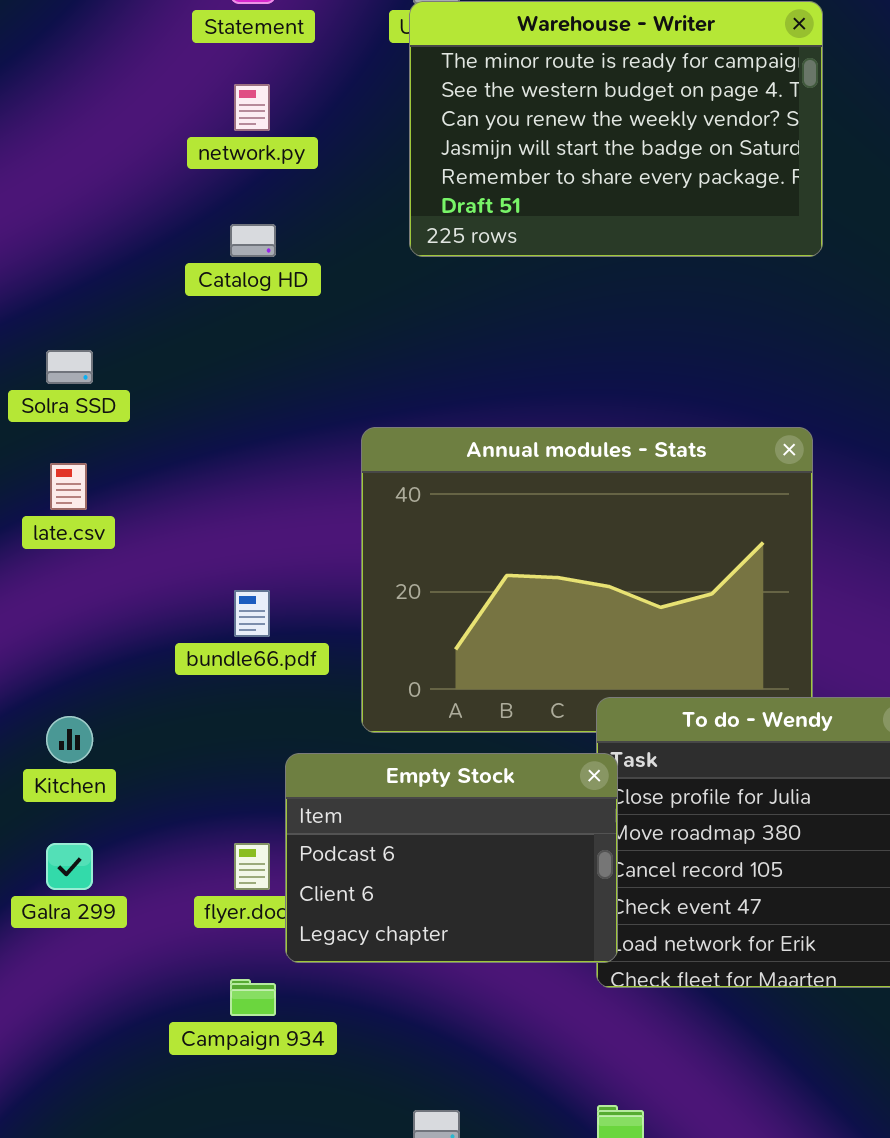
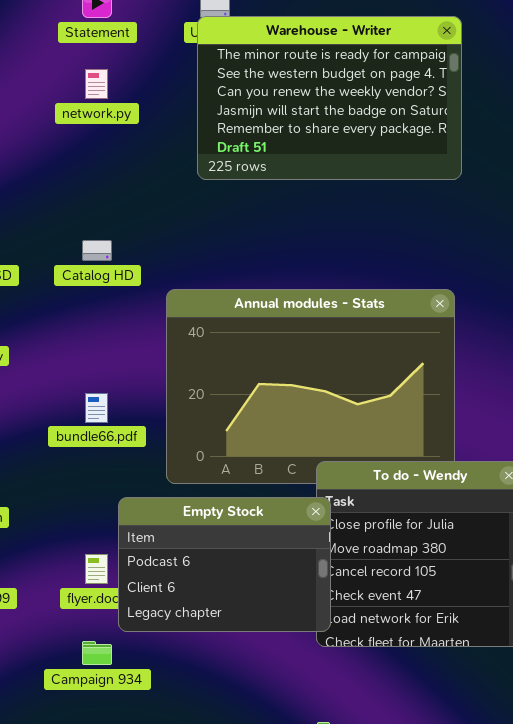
Catalog HD: [230,224,276,257] -> [82,240,112,261], moved

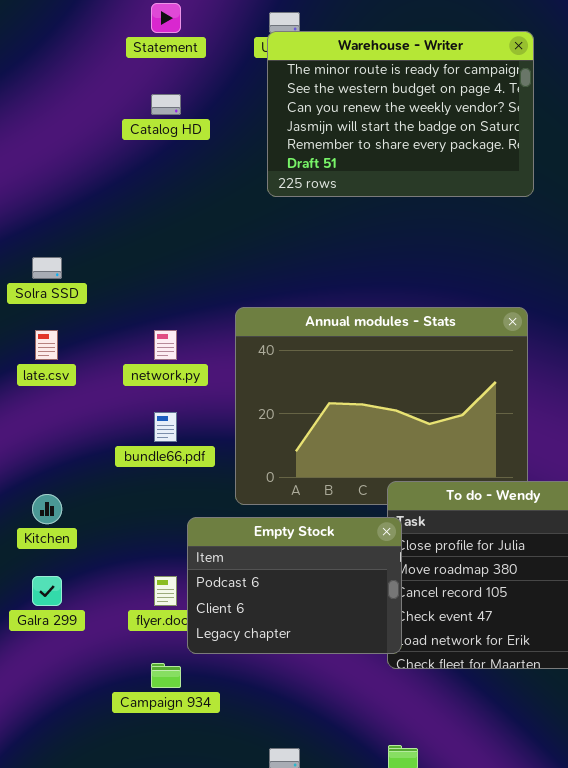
network.py: [85,69,108,99] -> [154,330,177,360], moved
Catalog HD: [82,240,112,261] -> [151,94,181,115], moved

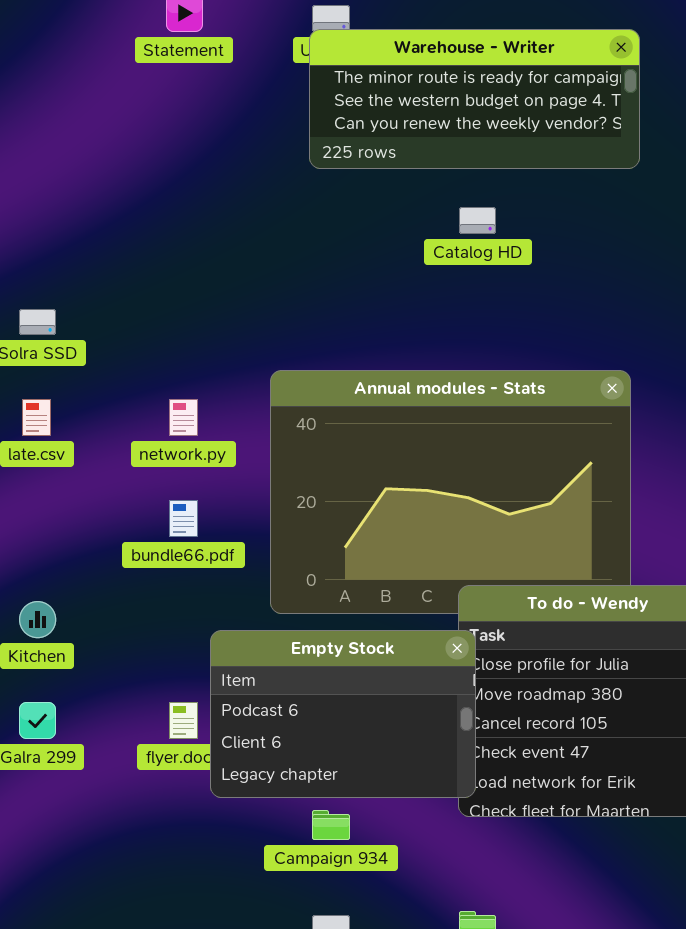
Warehouse - Writer: [267,31,534,197] -> [309,29,640,169], resized
Catalog HD: [151,94,181,115] -> [459,207,496,234], moved
Campaign 934: [151,663,181,688] -> [312,810,350,840], moved

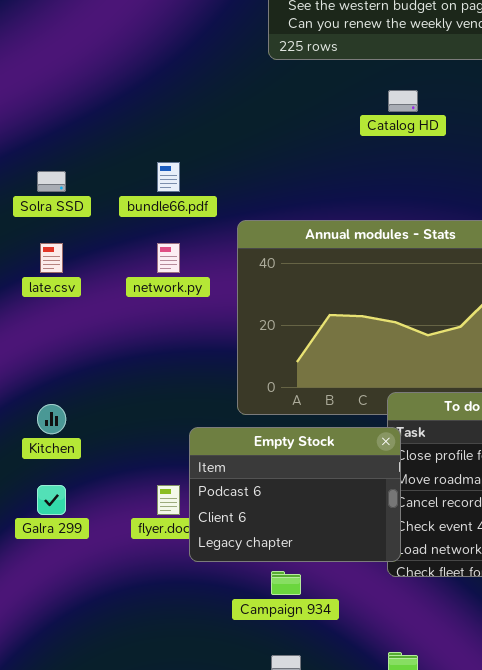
bundle66.pdf: [169,500,198,537] -> [157,162,180,192], moved

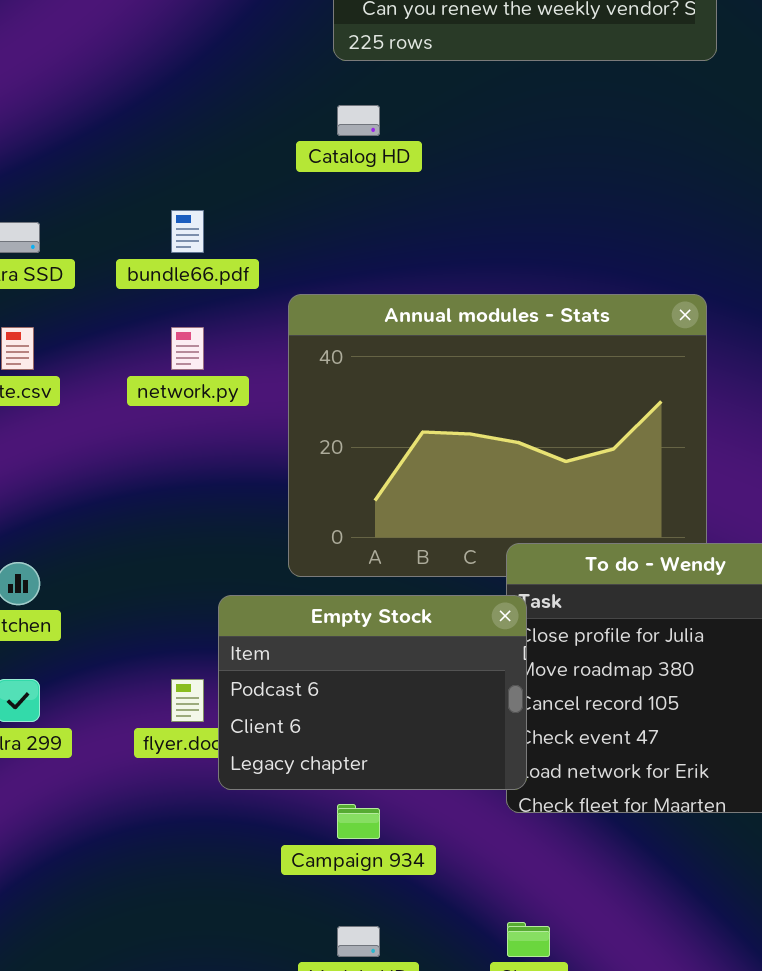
Catalog HD: [388,90,418,112] -> [337,105,380,136], moved

